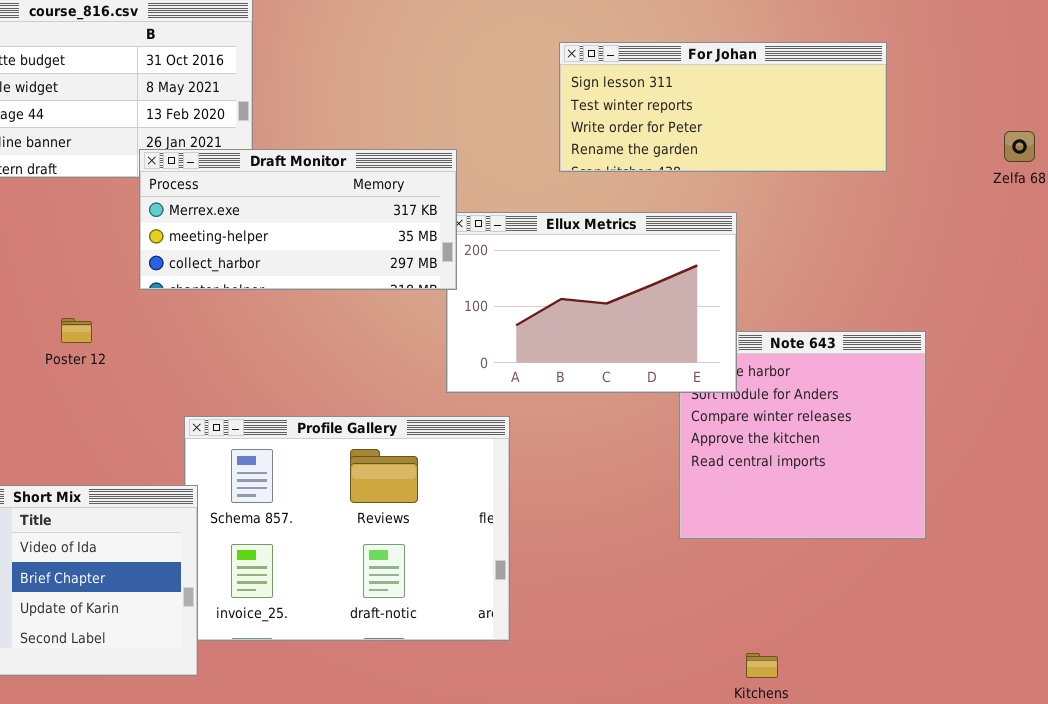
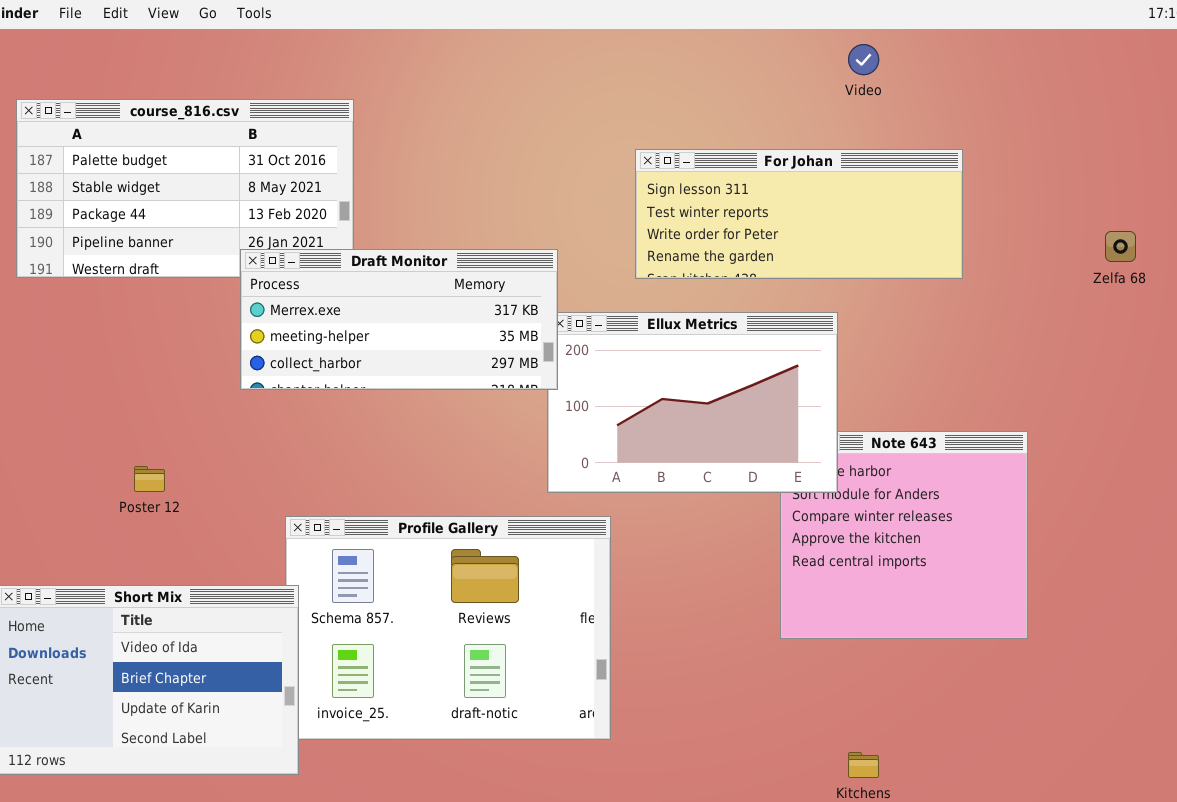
For Johan: [559,42,887,172] -> [635,149,963,279], moved
Poster 12: [61,318,92,343] -> [134,466,165,492], moved

